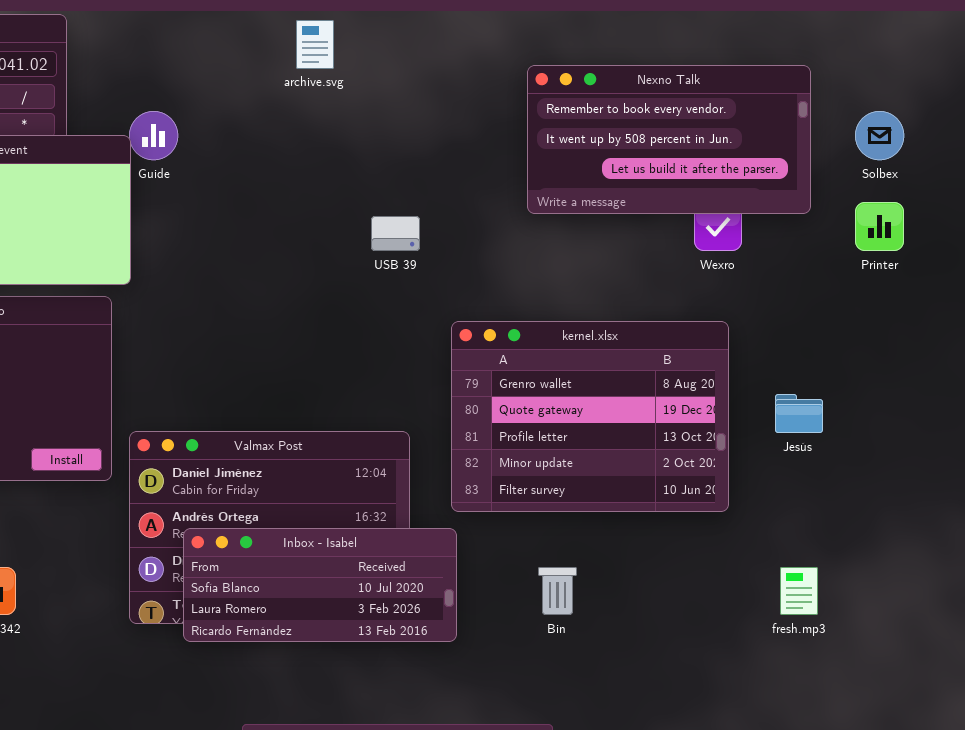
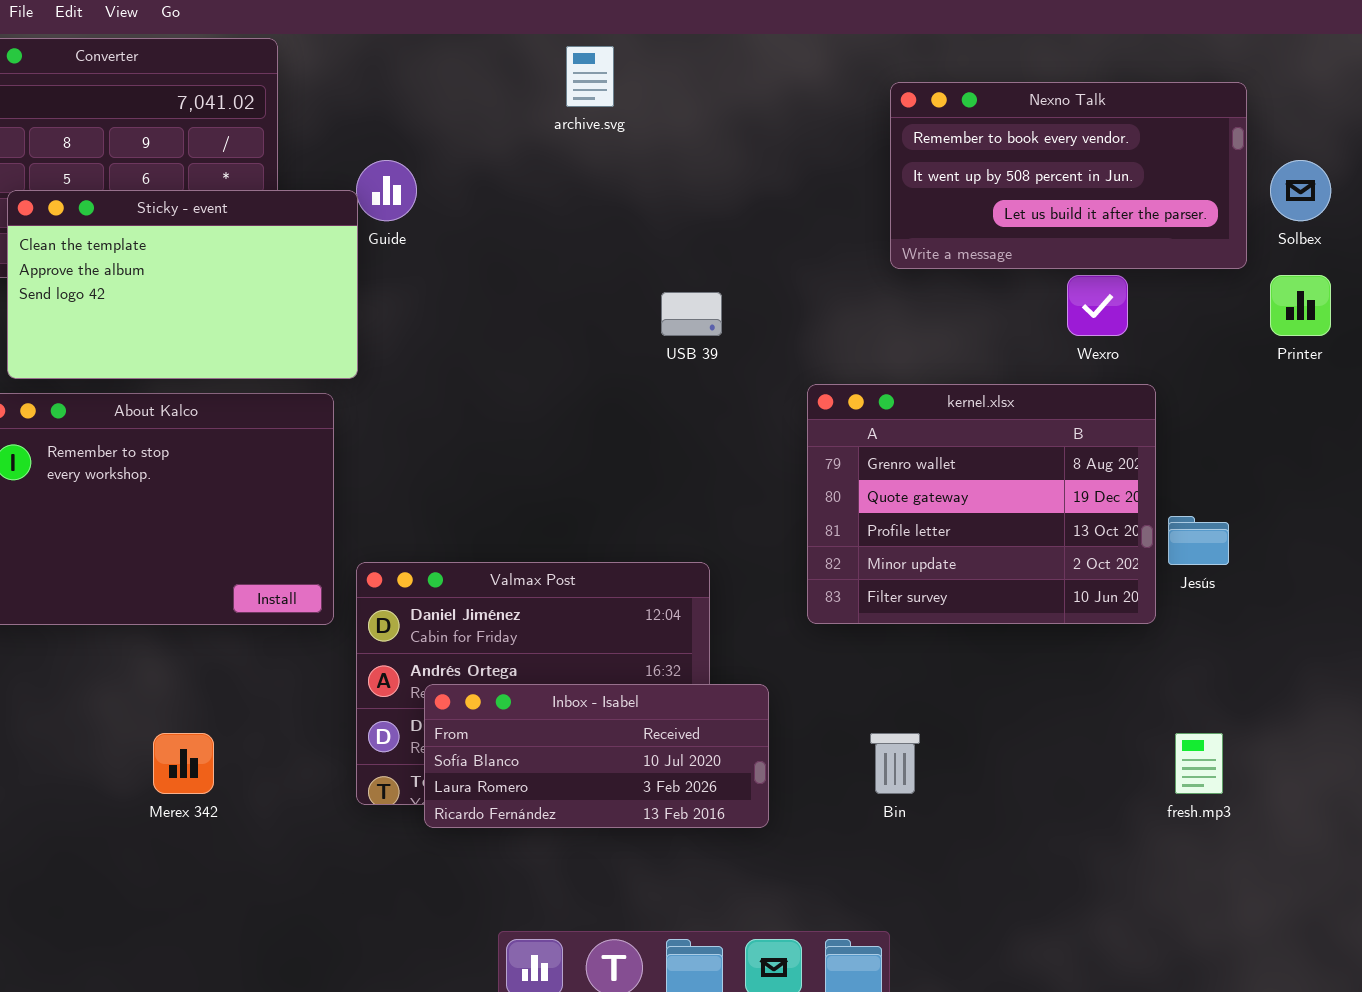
Nexno Talk: [527,65,811,214] -> [890,82,1247,269], moved
kernel.xlsx: [451,321,729,512] -> [807,384,1156,624], moved

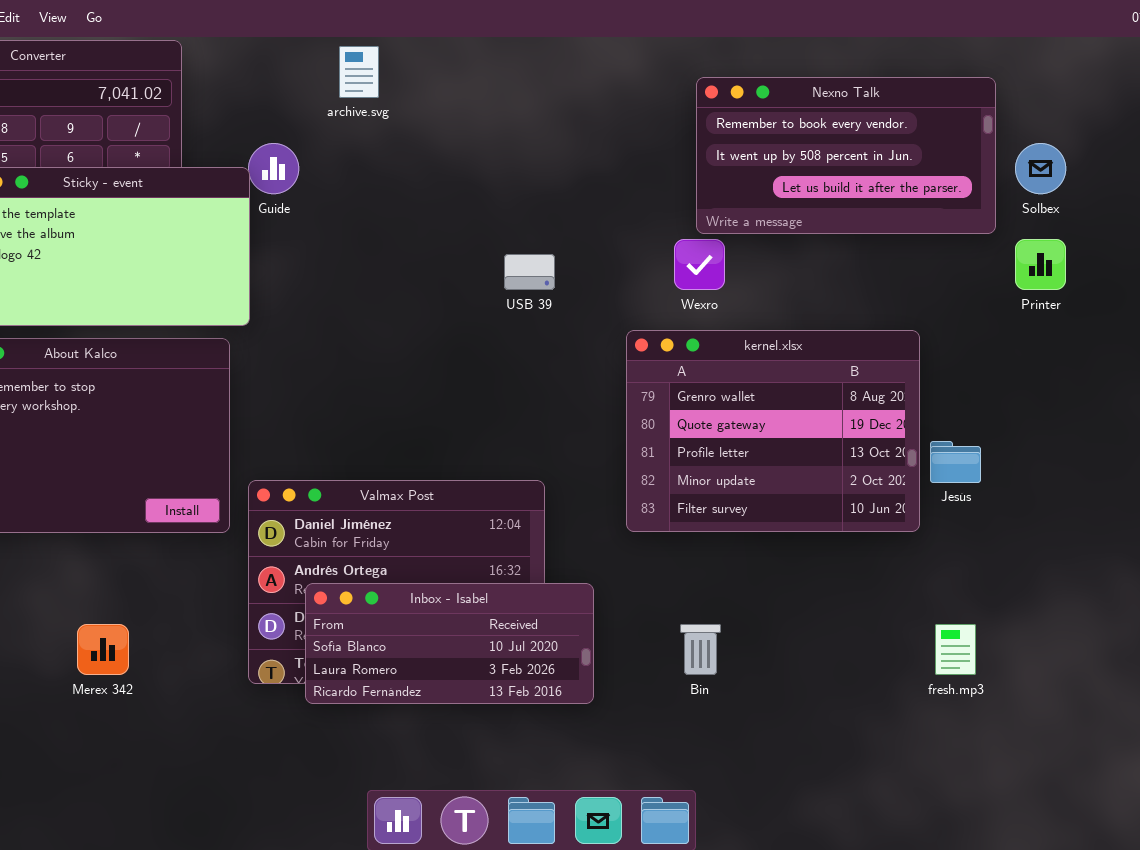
archive.svg: [566,46,614,107] -> [339,46,379,98], moved
Wexro: [1067,275,1128,336] -> [674,239,725,290], moved

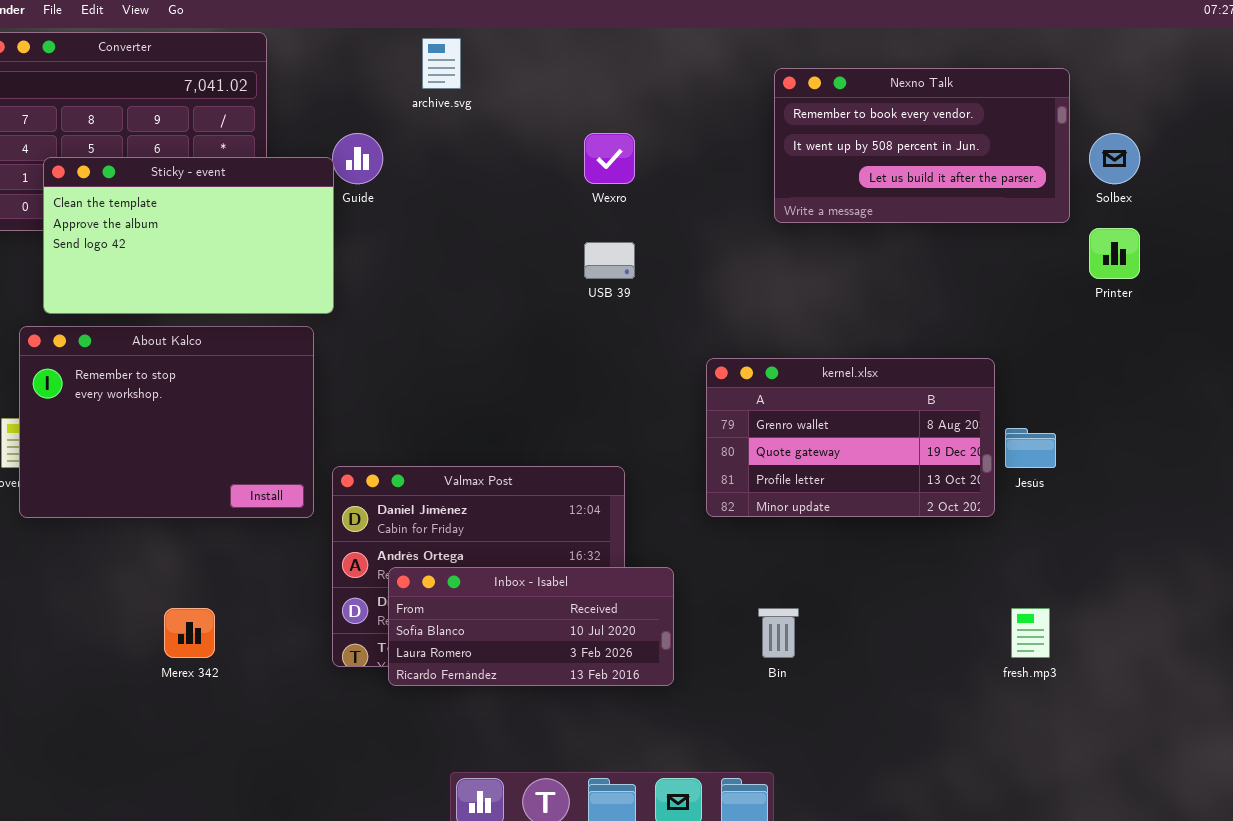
Wexro: [674,239,725,290] -> [584,133,635,184], moved
kernel.xlsx: [626,330,920,532] -> [706,358,995,517], resized

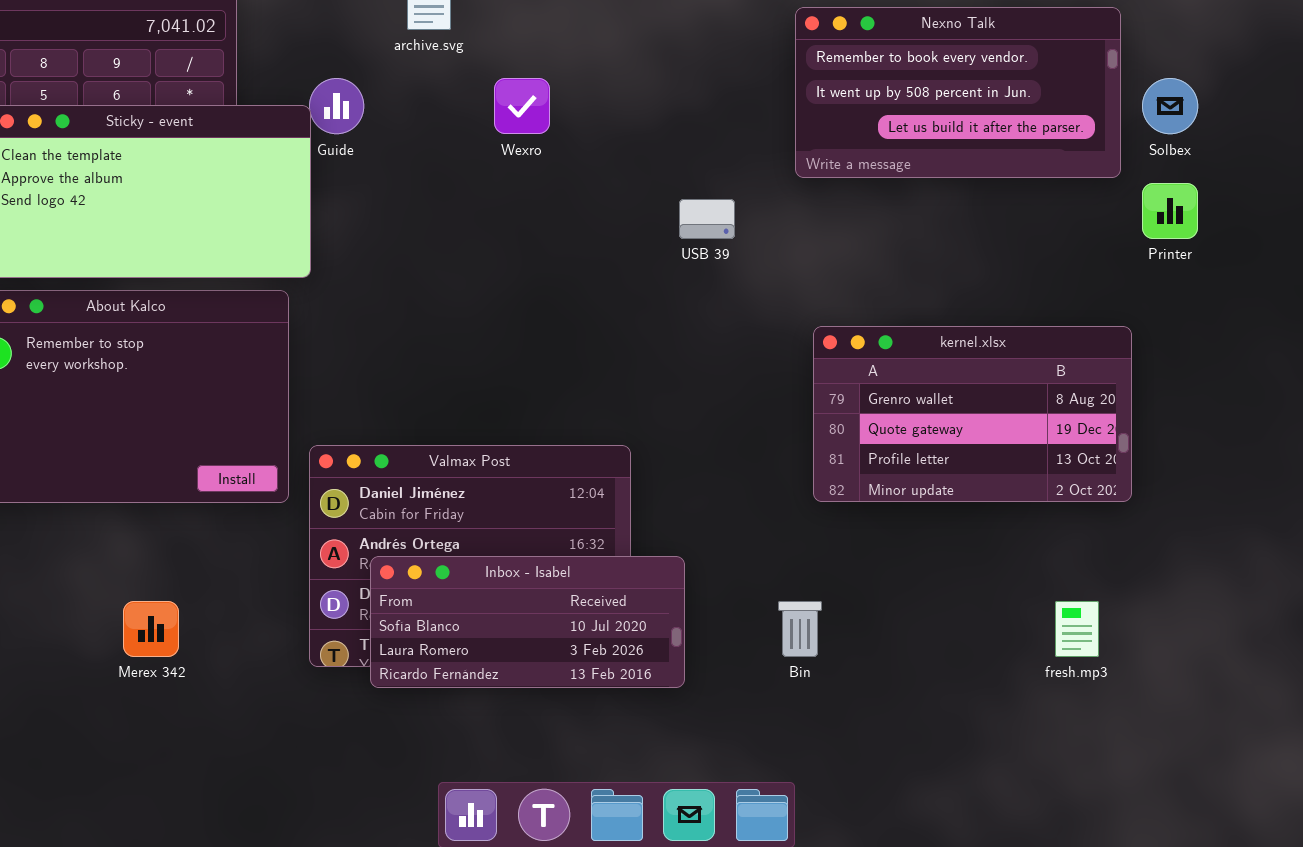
Wexro: [584,133,635,184] -> [494,78,550,134], moved
USB 39: [584,242,635,279] -> [679,199,735,239], moved
kernel.xlsx: [706,358,995,517] -> [813,326,1132,502], moved

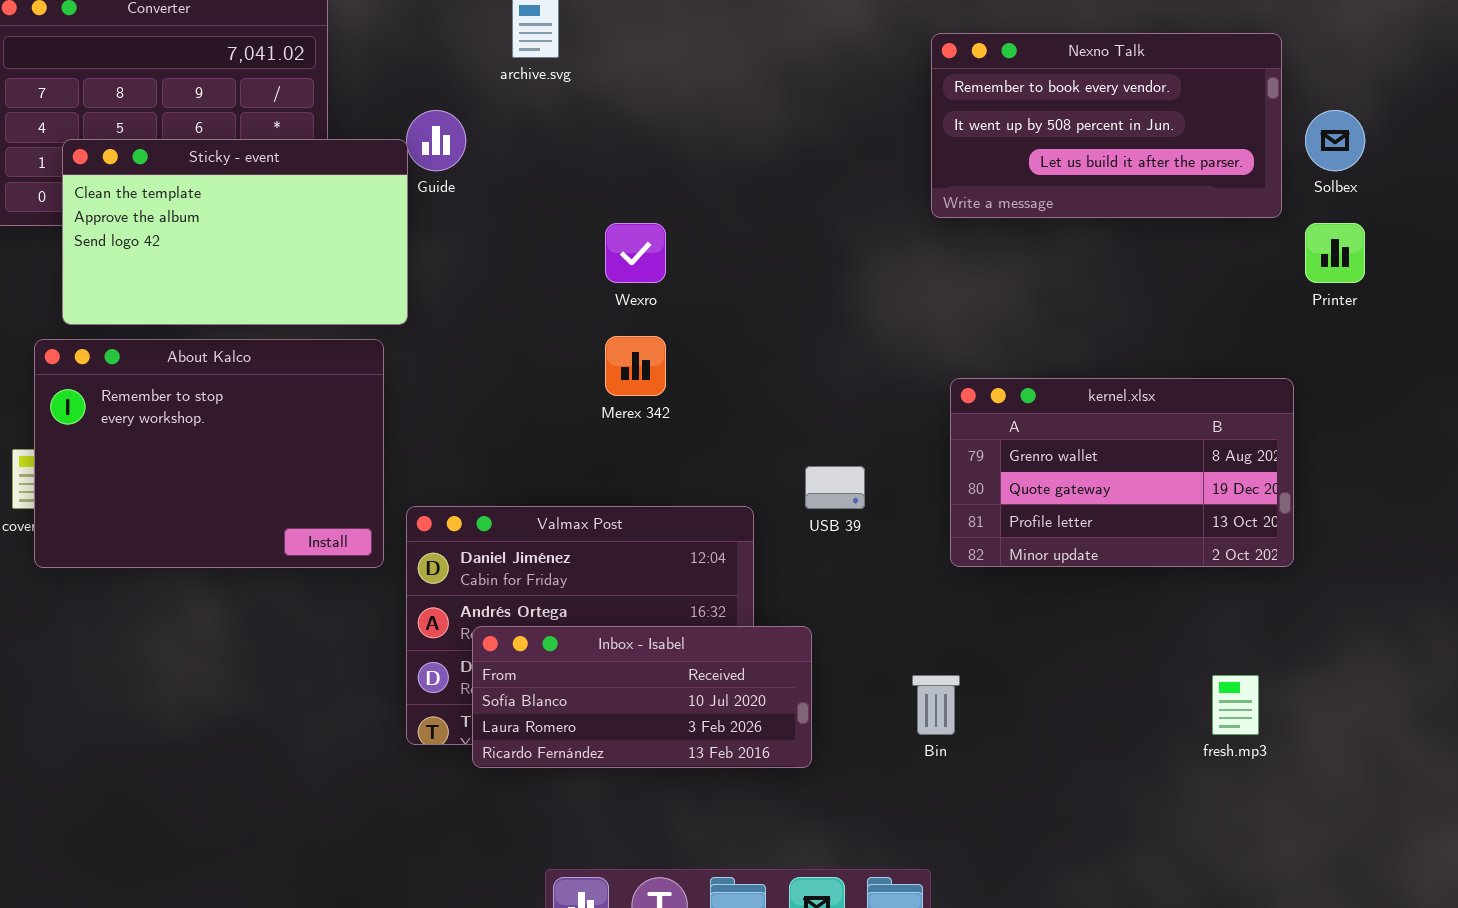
Wexro: [494,78,550,134] -> [605,223,666,283], moved
USB 39: [679,199,735,239] -> [805,466,865,509], moved
Merex 342: [123,601,179,657] -> [605,336,666,396], moved

